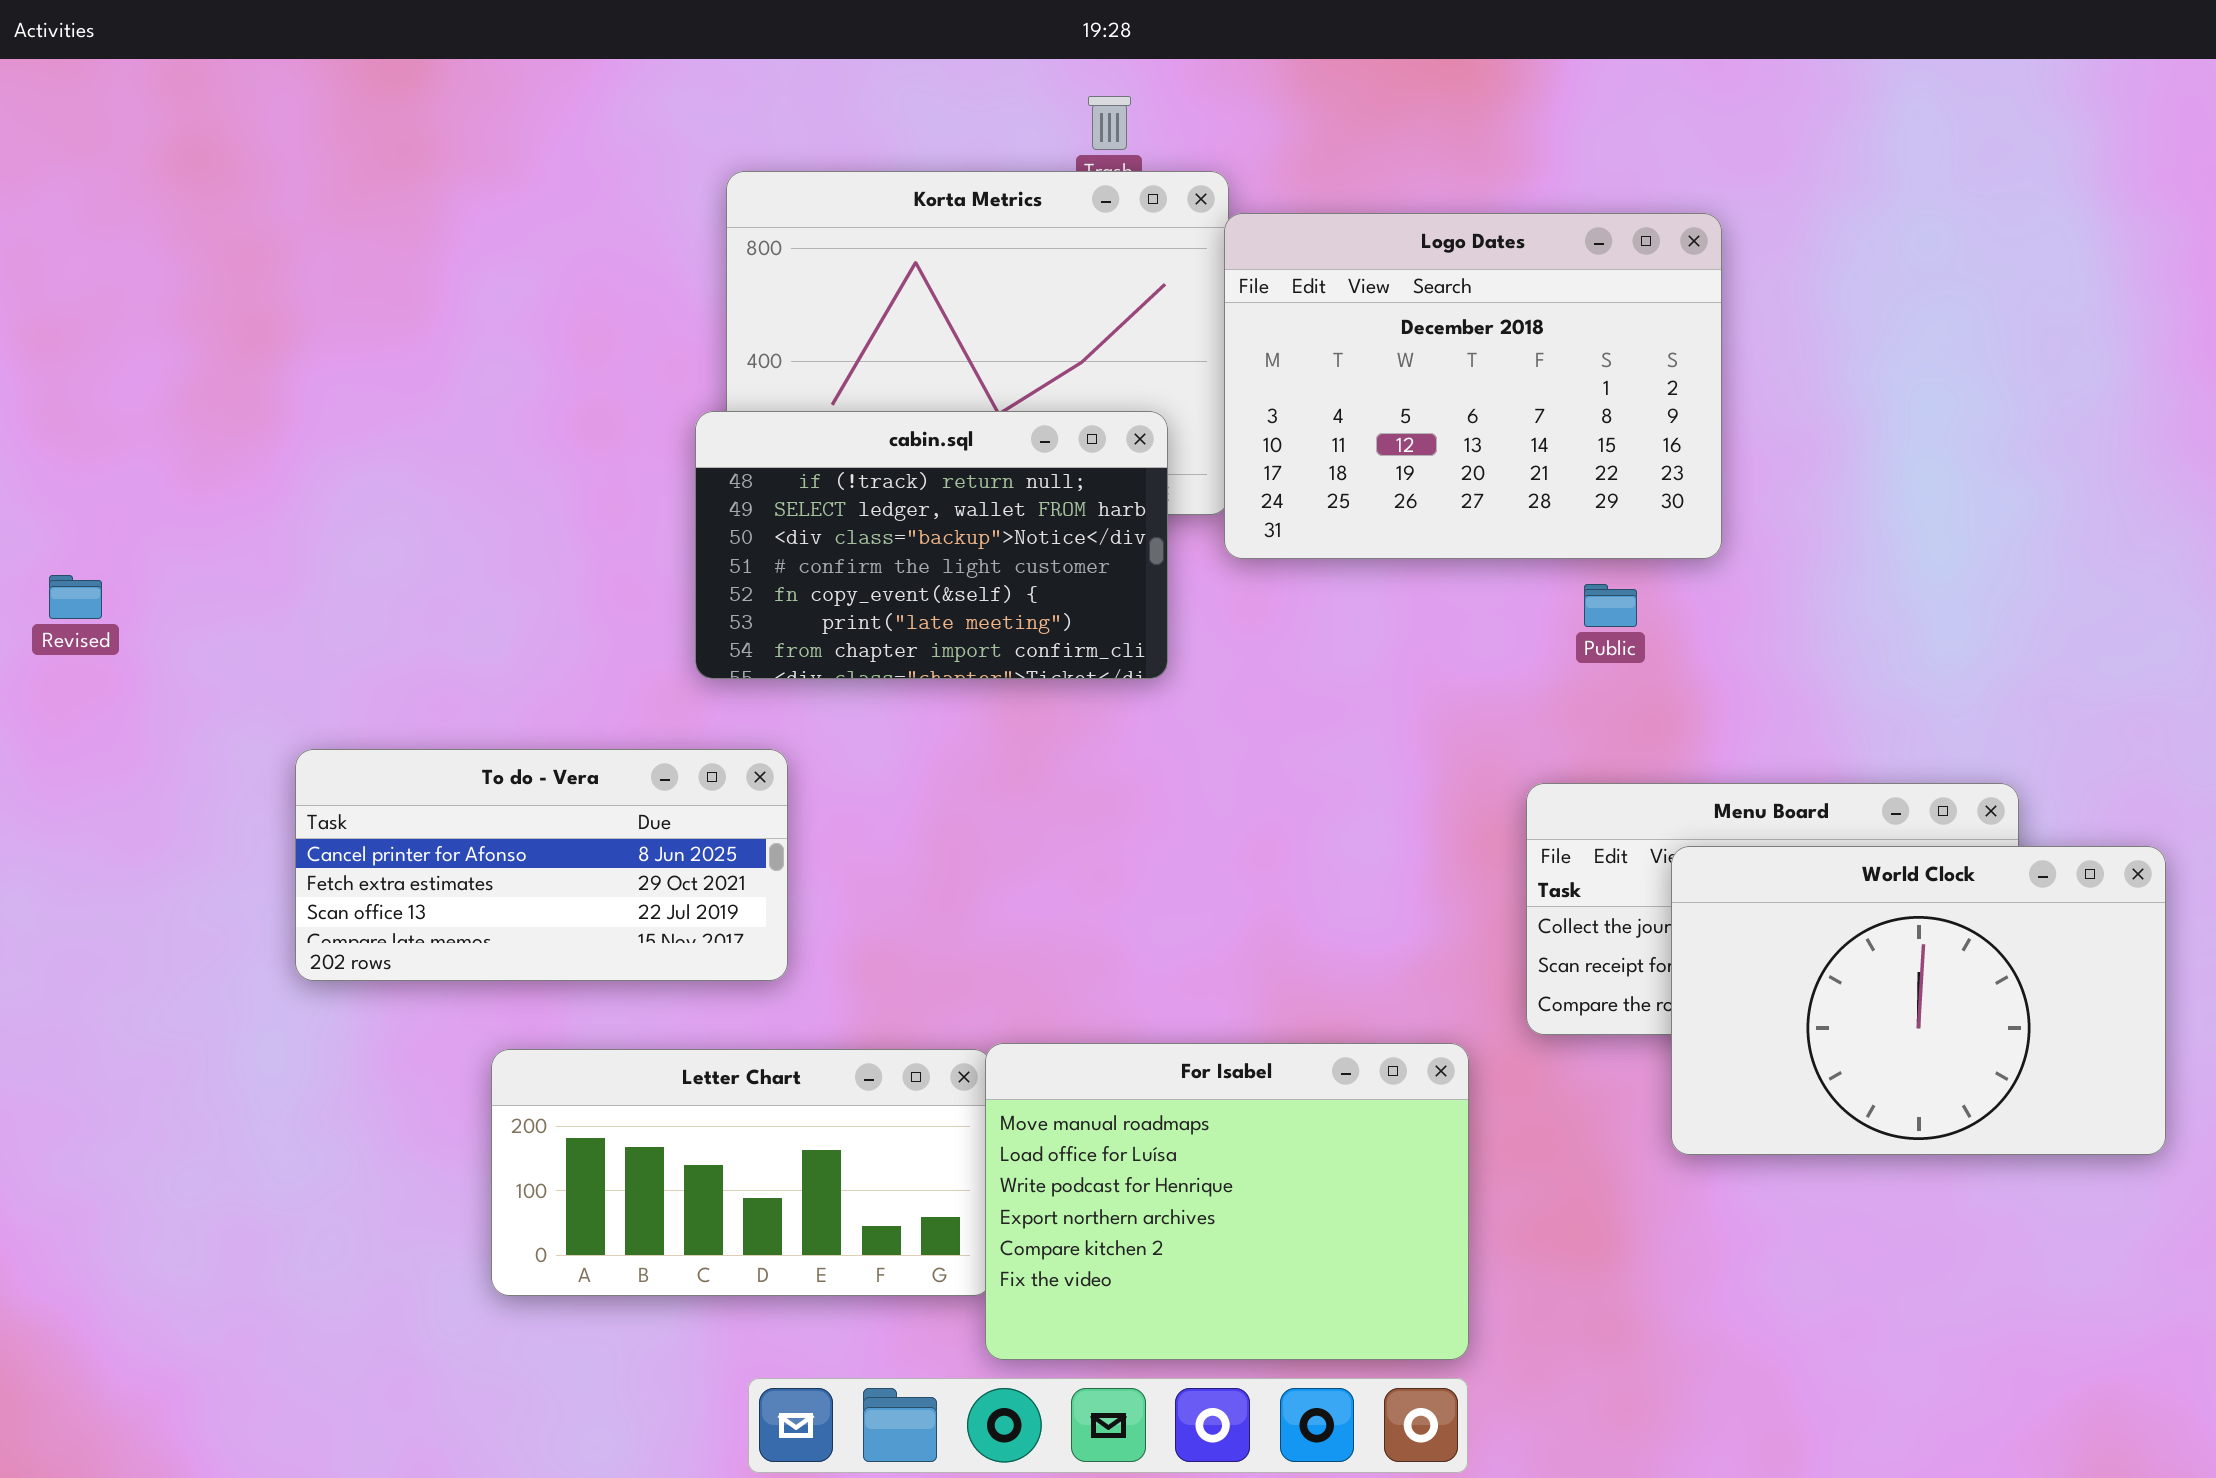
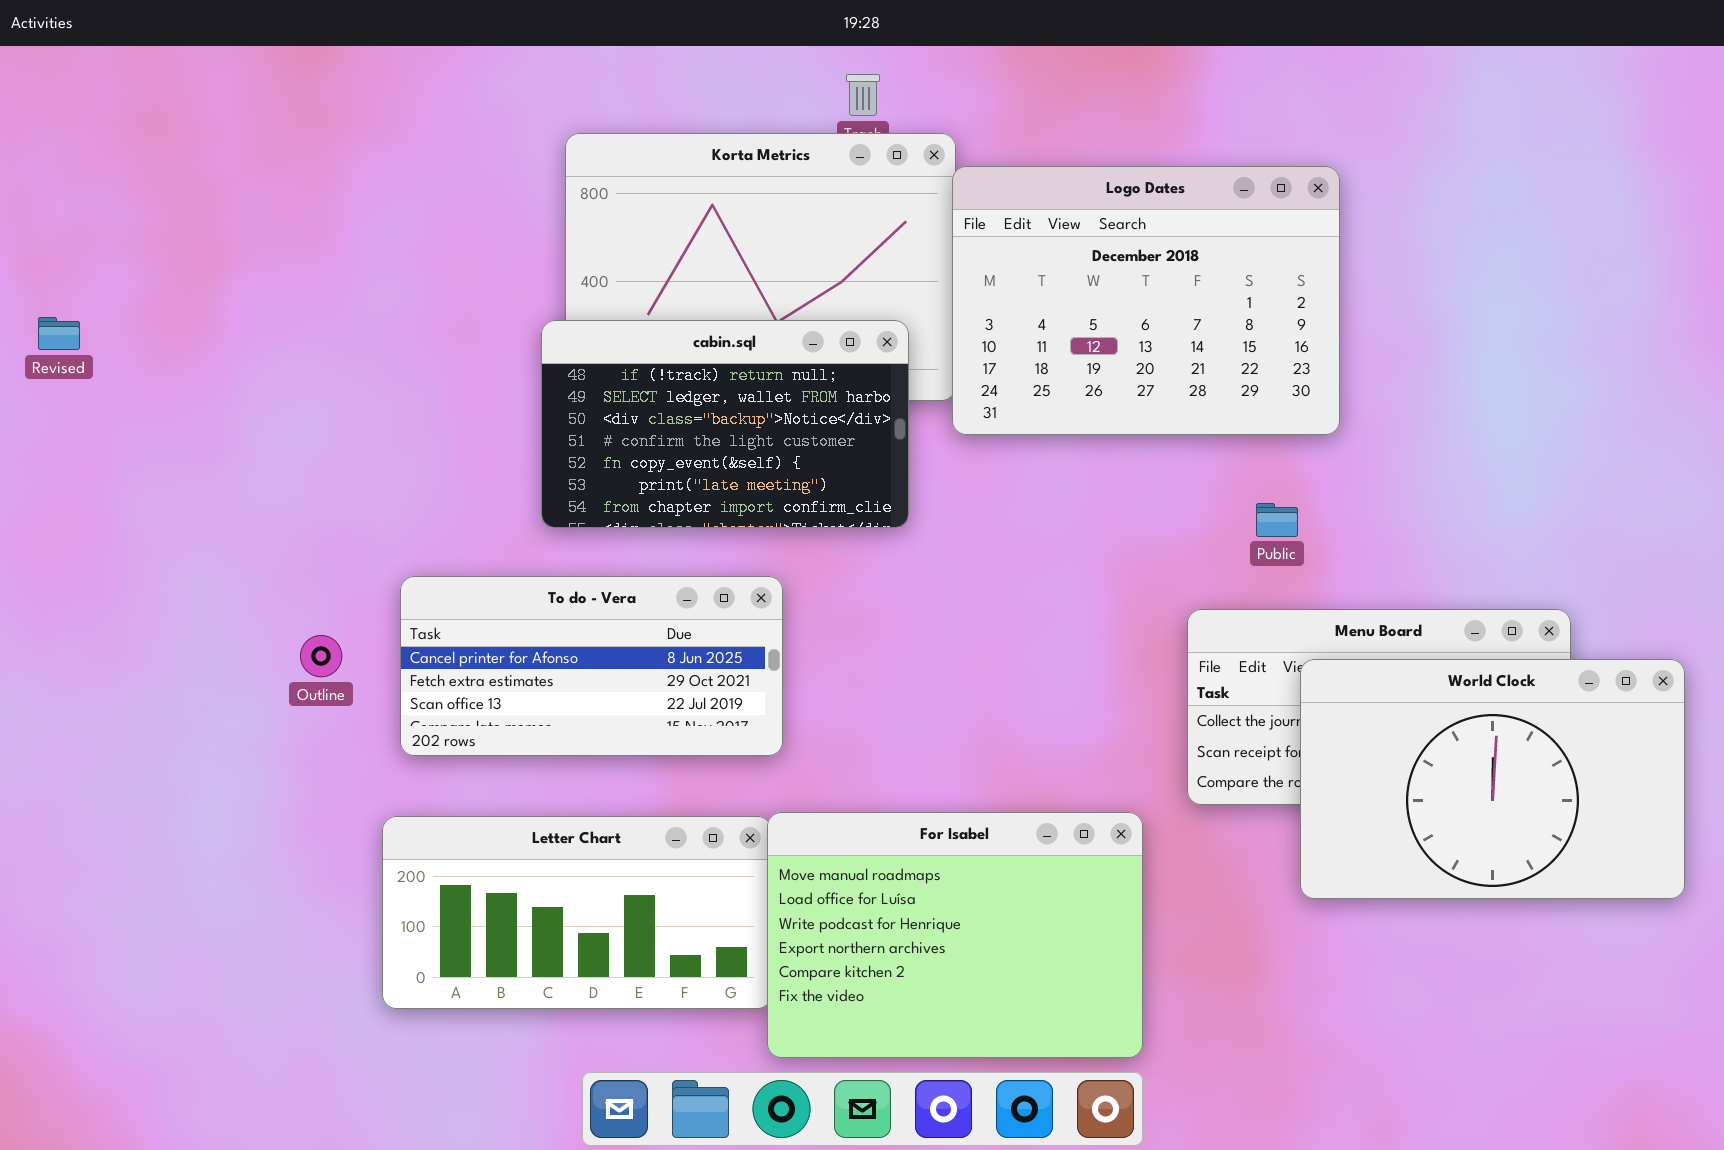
Revised: [49,575,102,619] -> [38,317,80,350], moved
Public: [1584,584,1637,627] -> [1256,503,1298,537], moved
To do - Vera: [295,749,788,981] -> [400,576,783,756], moved

